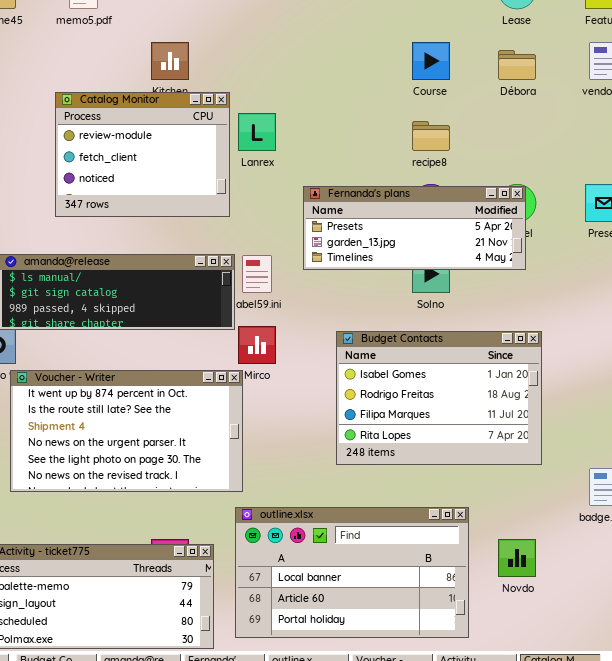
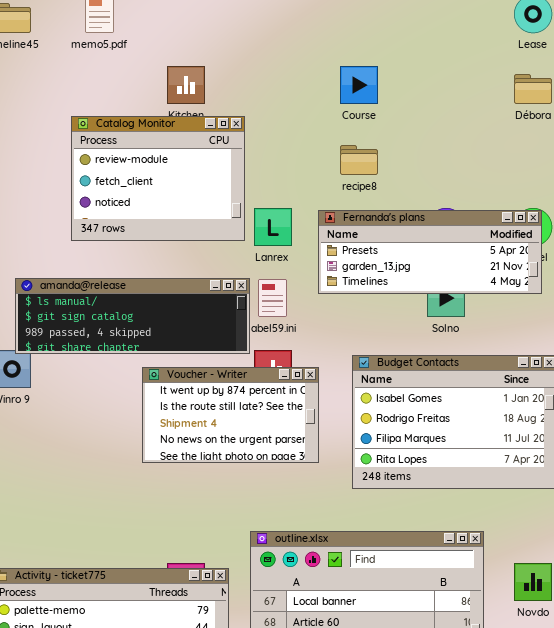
Course: [412,42,450,80] -> [340,66,378,104], moved
Lanrex: [238,113,276,151] -> [254,208,292,246], moved
recipe8: [412,121,450,151] -> [340,145,378,175], moved
Voucher - Writer: [10,370,243,492] -> [142,367,319,463], moved, resized

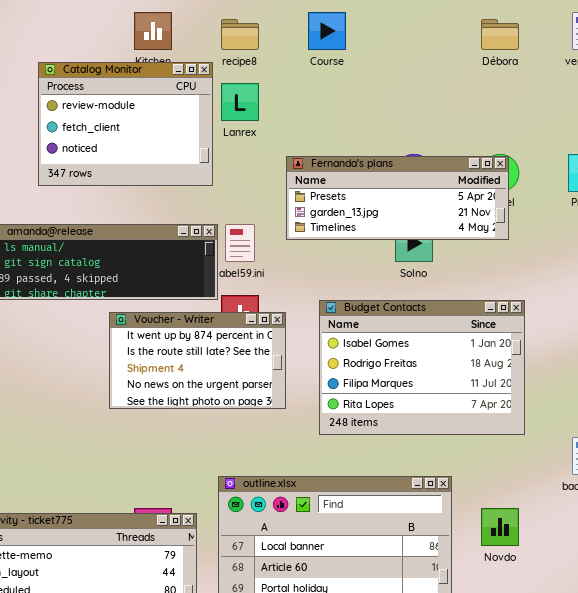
recipe8: [340,145,378,175] -> [221,19,259,50], moved
Lanrex: [254,208,292,246] -> [221,83,259,121], moved

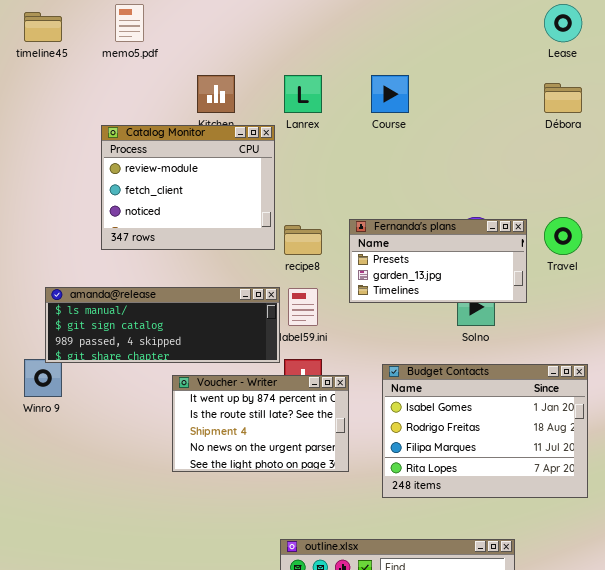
recipe8: [221,19,259,50] -> [284,225,322,255], moved
Lanrex: [221,83,259,121] -> [284,75,322,113], moved
Fernanda's plans: [286,156,509,240] -> [349,219,527,303], resized

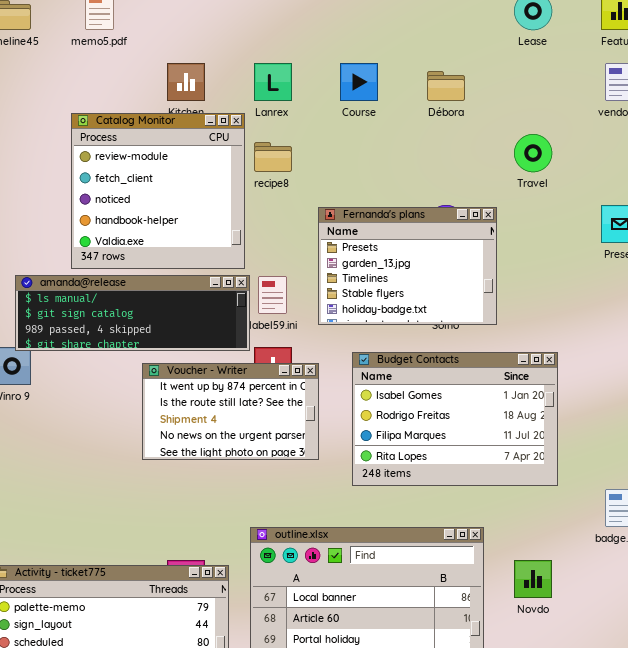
Débora: [544,83,582,113] -> [427,71,465,101], moved
Catalog Monitor: [101,125,275,250] -> [71,113,245,269], resized
Travel: [544,217,582,255] -> [514,134,552,172], moved
Fernanda's plans: [349,219,527,303] -> [318,207,497,325], resized
recipe8: [284,225,322,255] -> [254,142,292,172], moved

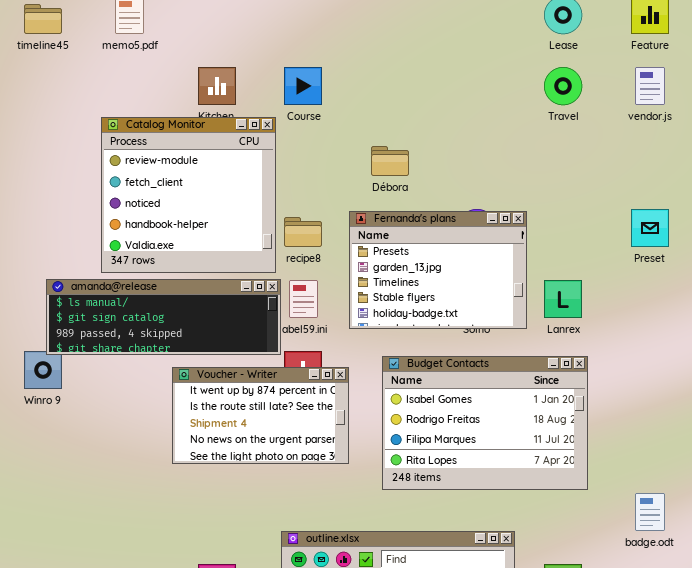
Lanrex: [254,63,292,101] -> [544,280,582,318], moved
Course: [340,63,378,101] -> [284,67,322,105], moved
Débora: [427,71,465,101] -> [371,146,409,176], moved
Travel: [514,134,552,172] -> [544,67,582,105], moved
recipe8: [254,142,292,172] -> [284,217,322,247], moved

